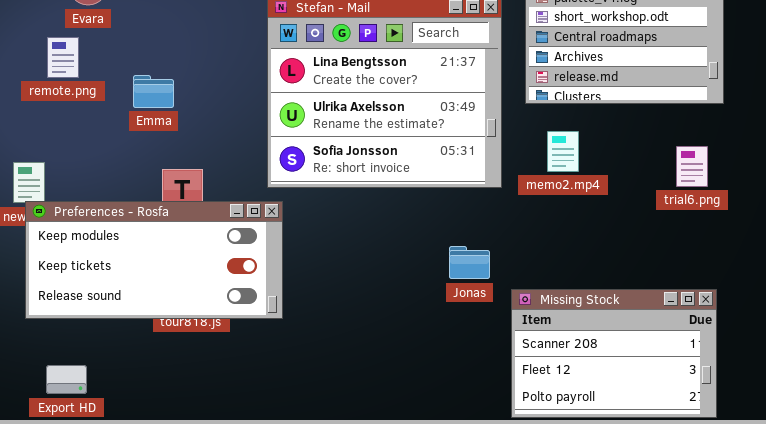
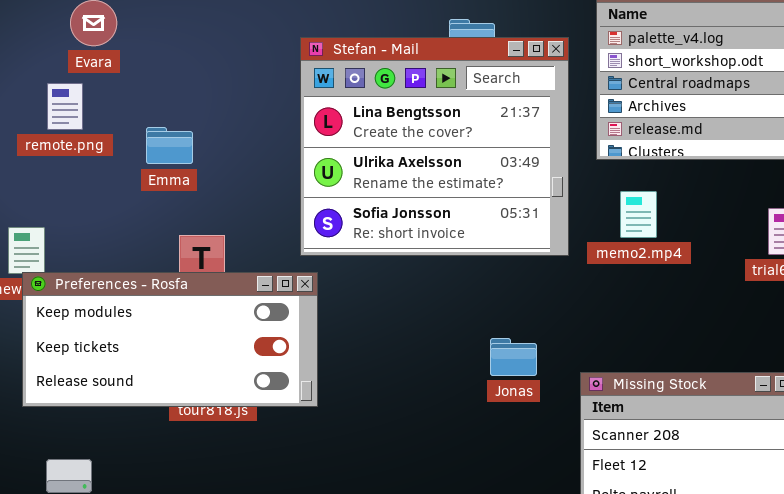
Jonas: [449,246,490,279] -> [490,338,537,376], moved

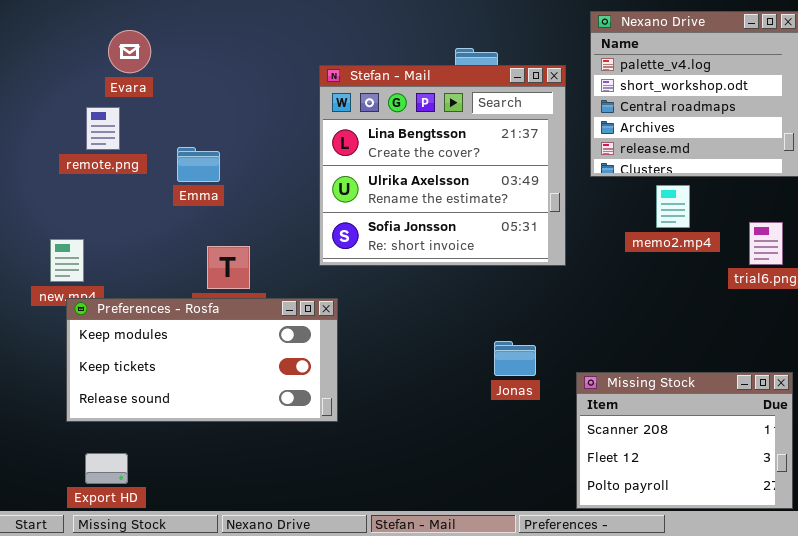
memo2.mp4: [620,191,657,238] -> [656,185,690,228], moved
Preferences - Rosfa: [22,272,318,407] -> [66,298,338,422], moved

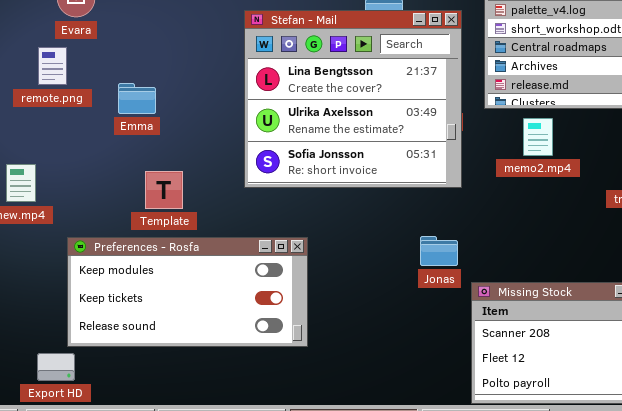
memo2.mp4: [656,185,690,228] -> [523,118,553,156], moved
Preferences - Rosfa: [66,298,338,422] -> [67,237,308,347], moved
Jonas: [494,341,536,376] -> [420,236,458,266], moved

